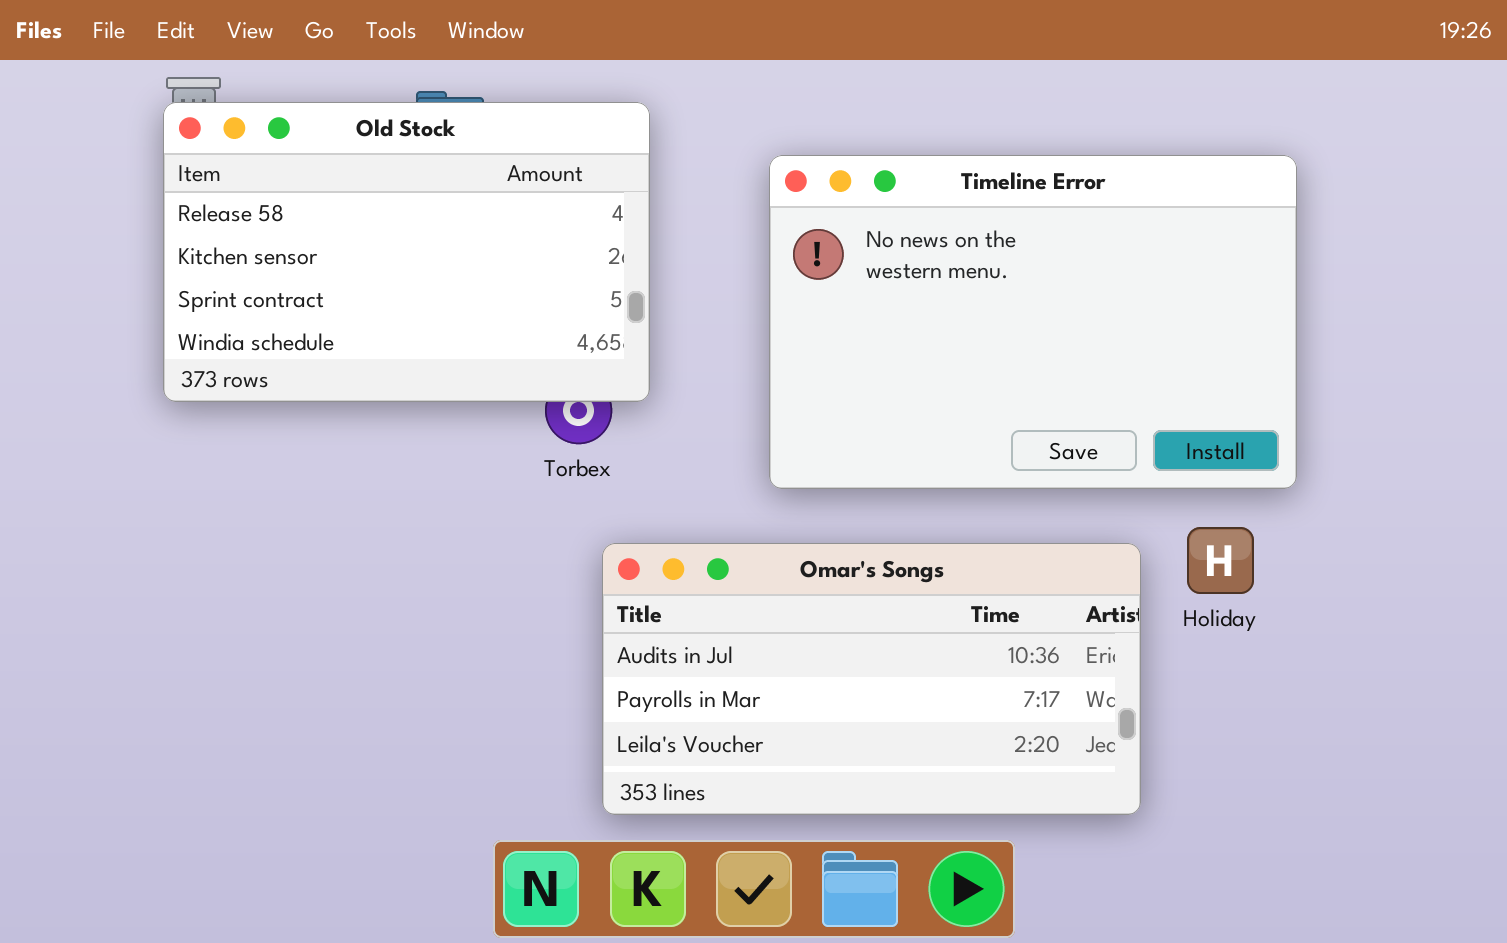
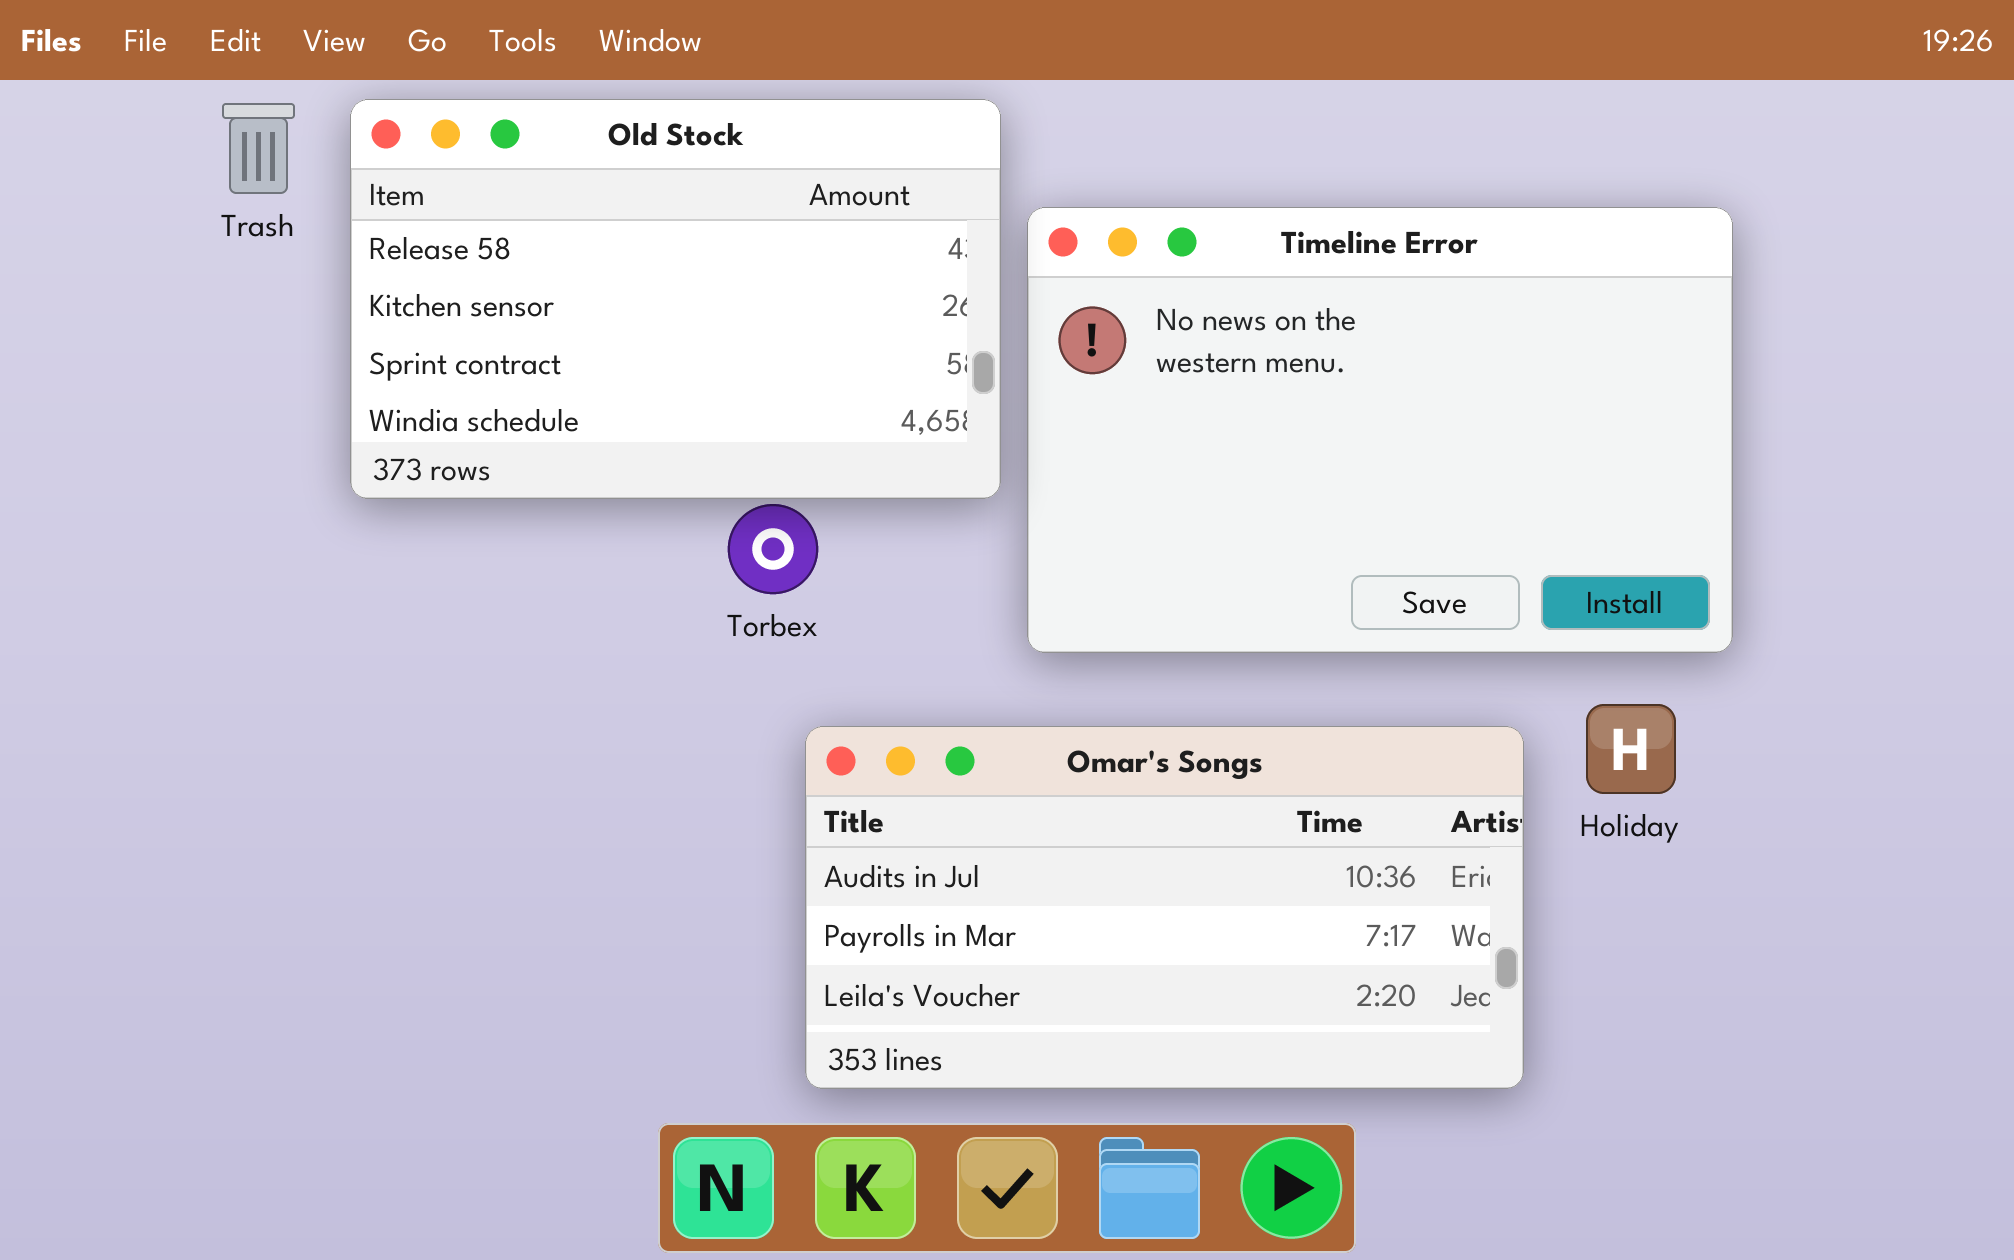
Old Stock: [163,102,650,402] -> [350,99,1001,499], moved

